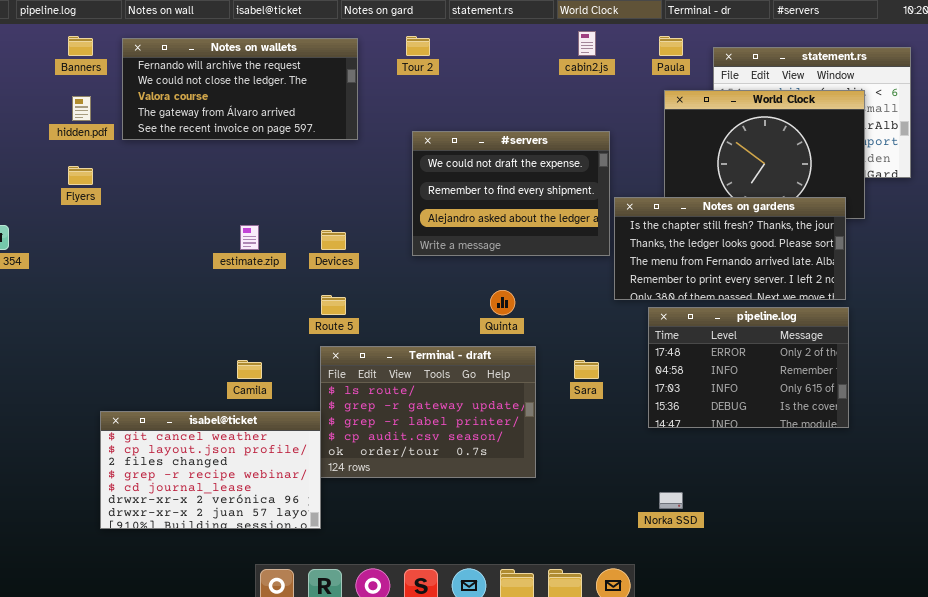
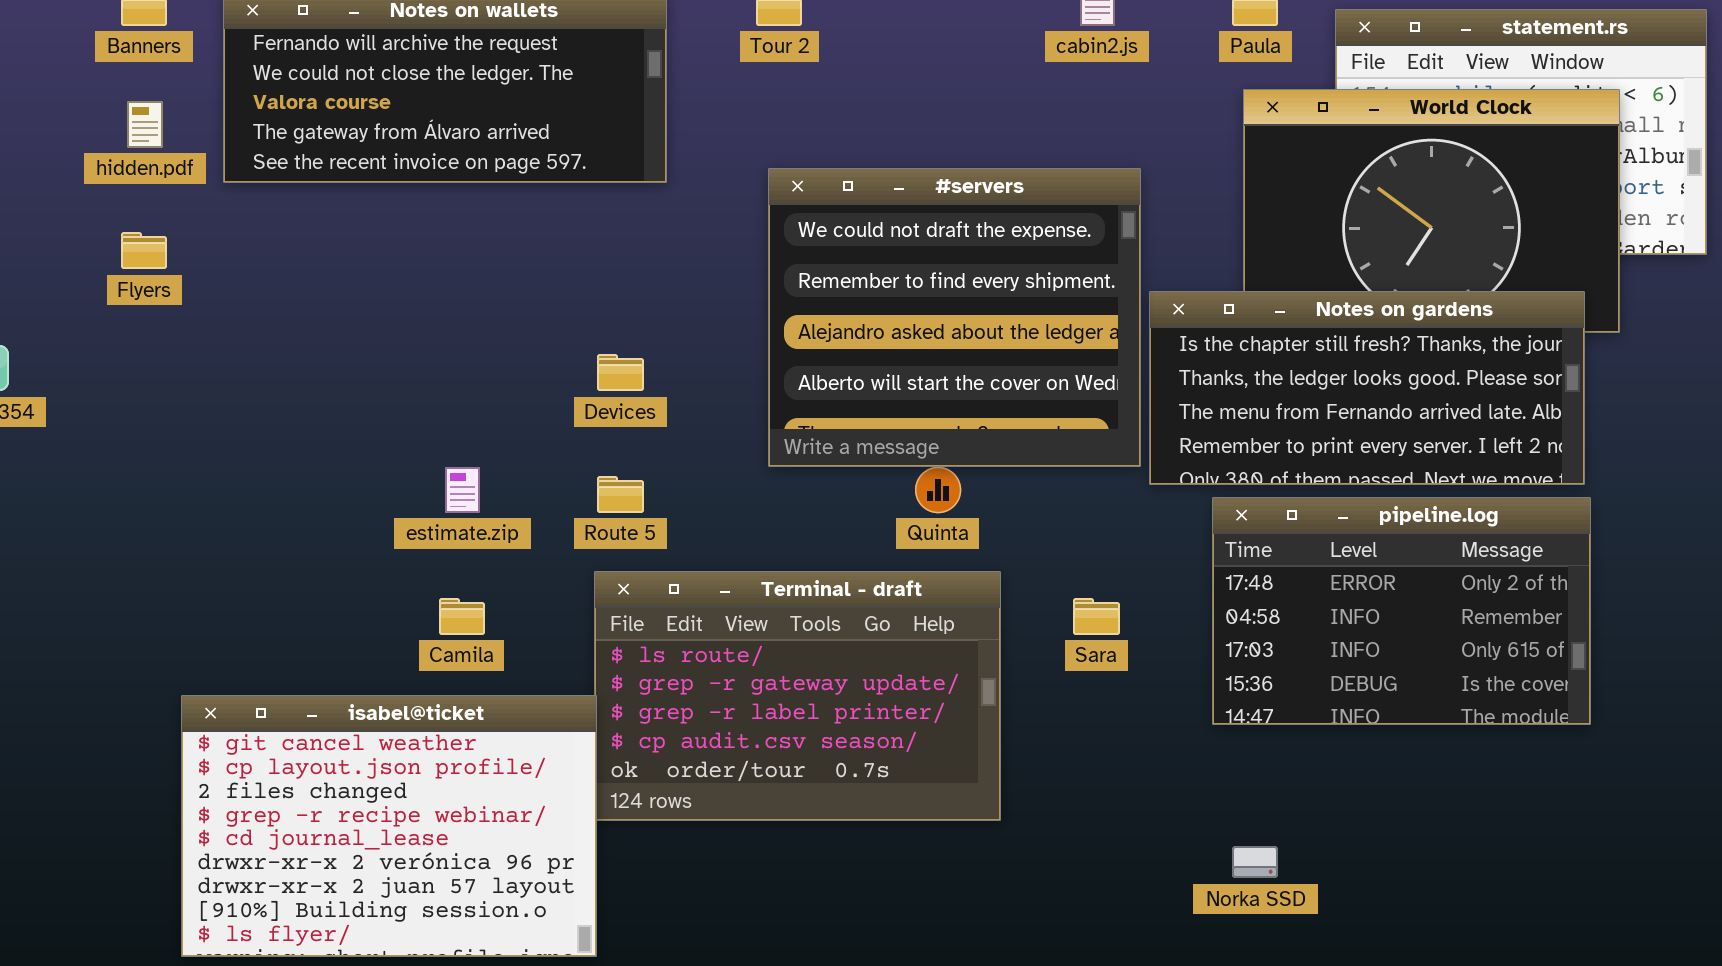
#servers: [412,131,610,256] -> [768,168,1141,467], resized
estimate.zip: [240,225,259,250] -> [445,467,480,513], moved
isabel@ticket: [100,411,321,529] -> [181,695,597,957], resized

